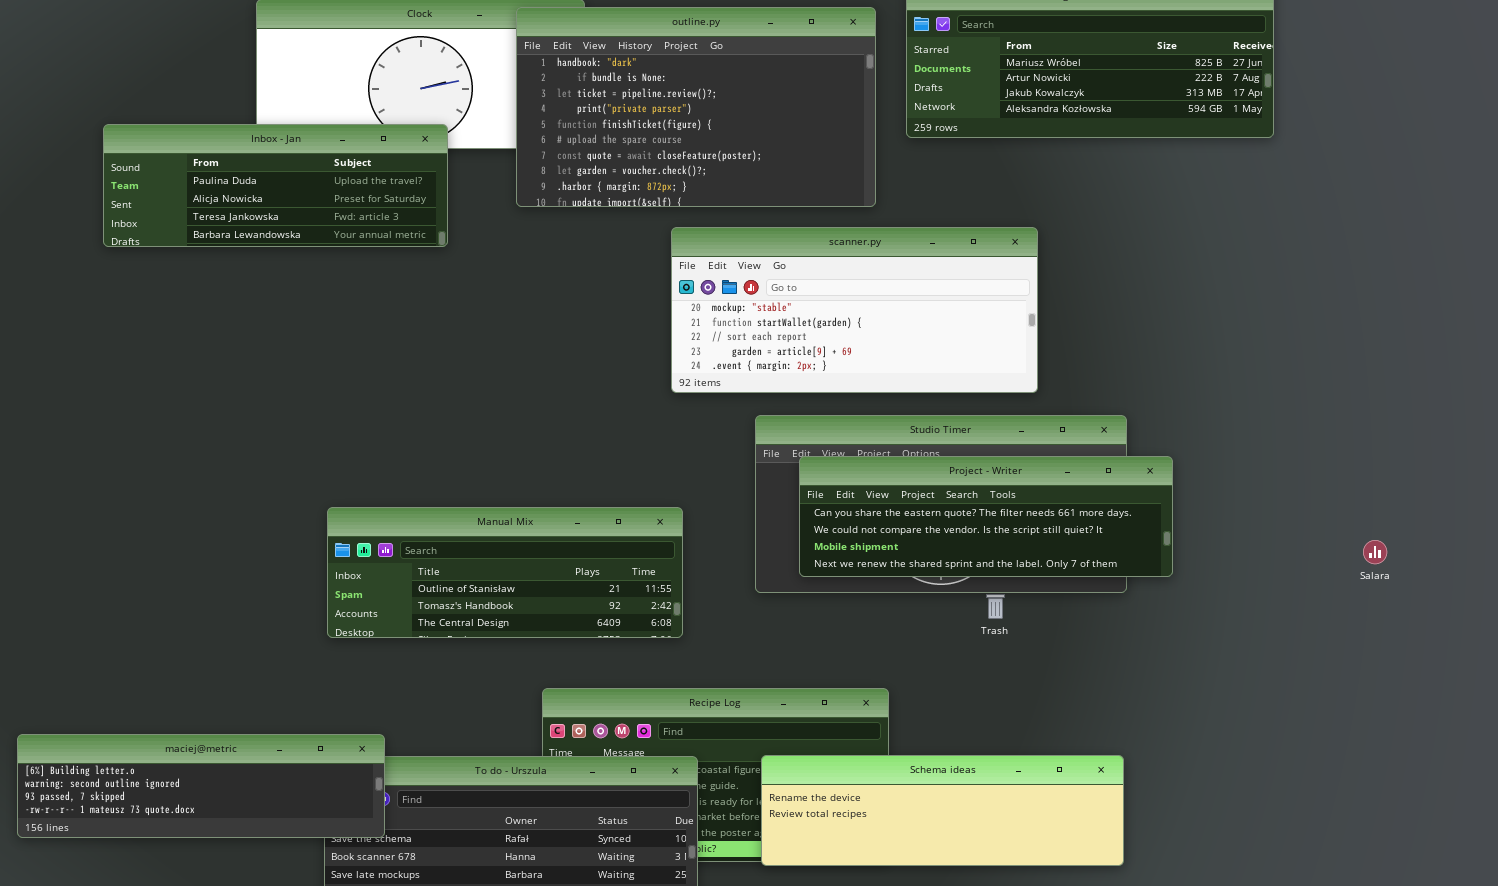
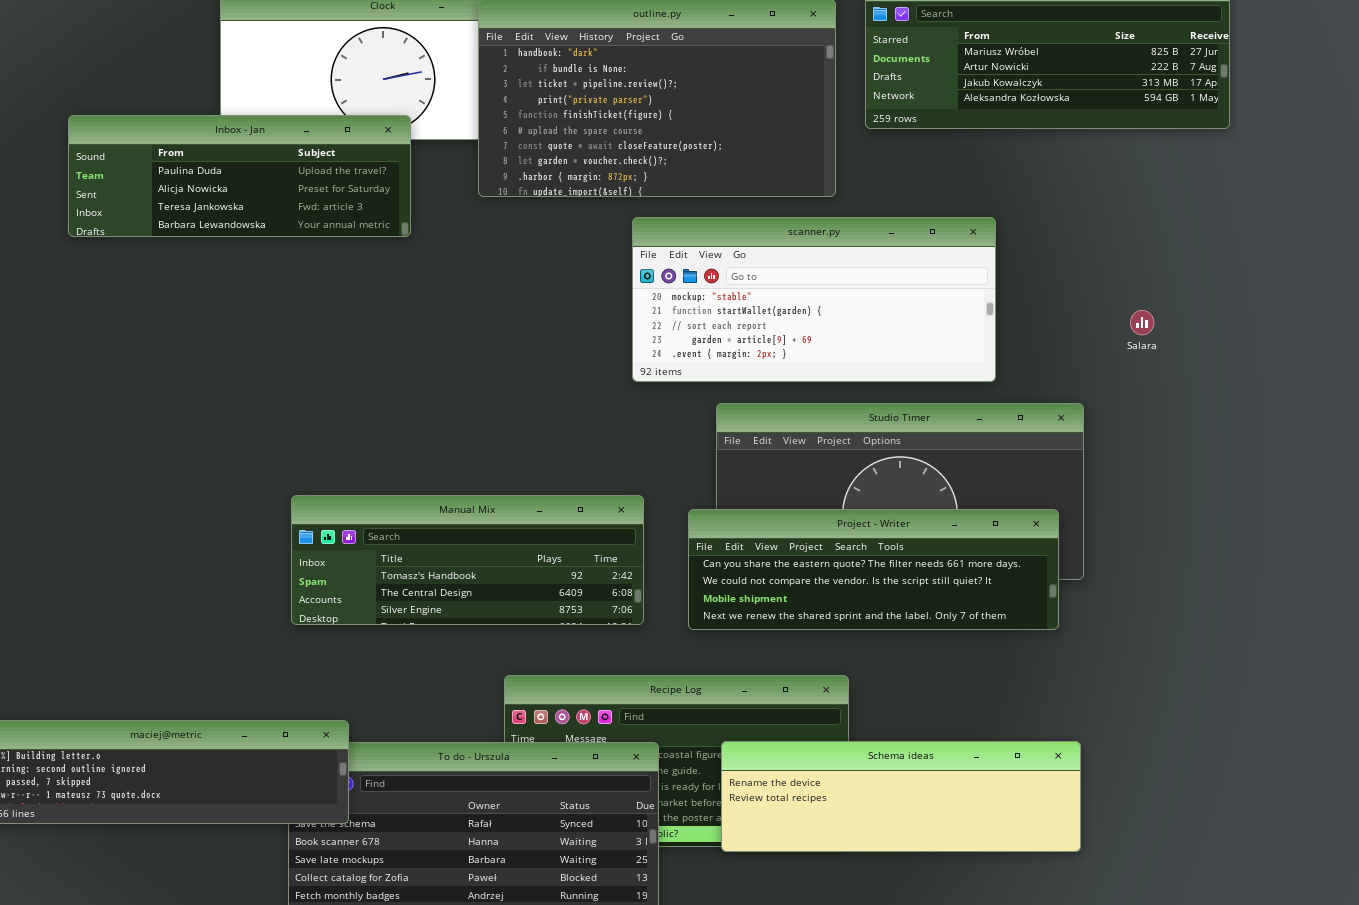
Project - Writer: [799,456,1173,577] -> [688,509,1059,630], moved
Manual Mix: [327,507,683,638] -> [291,495,644,625], scrolled down 1 row
Salara: [1363,540,1387,564] -> [1130,310,1154,335], moved

